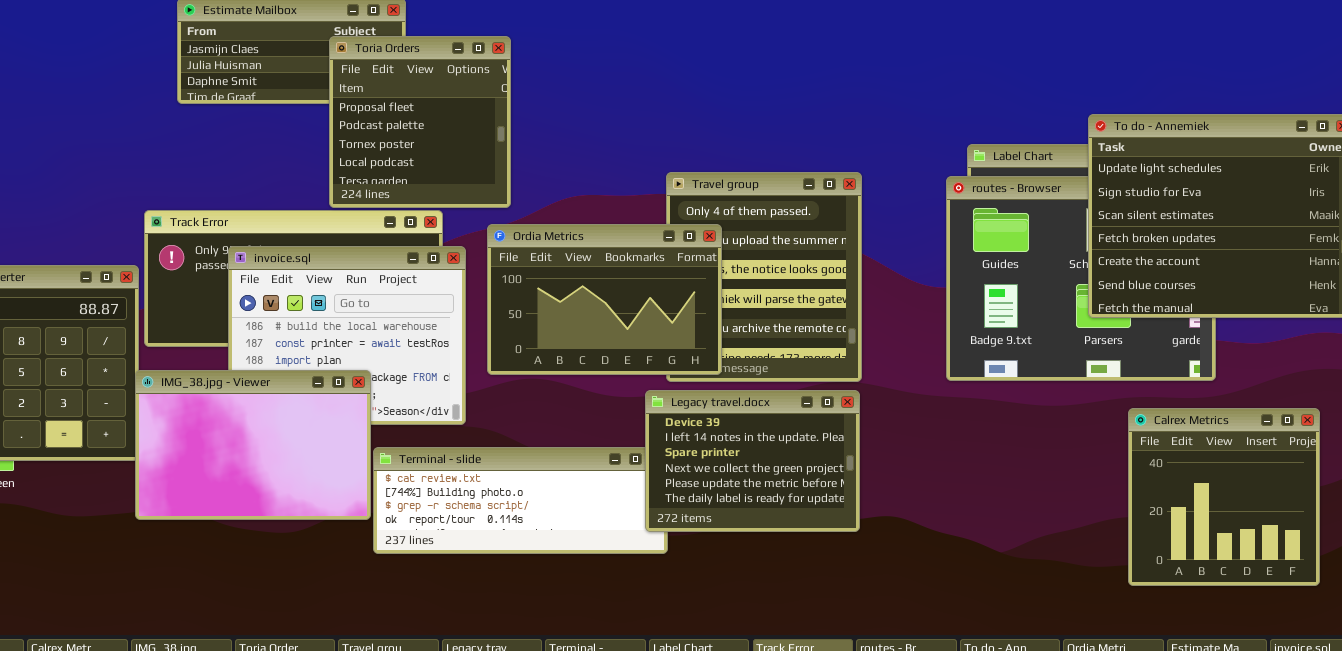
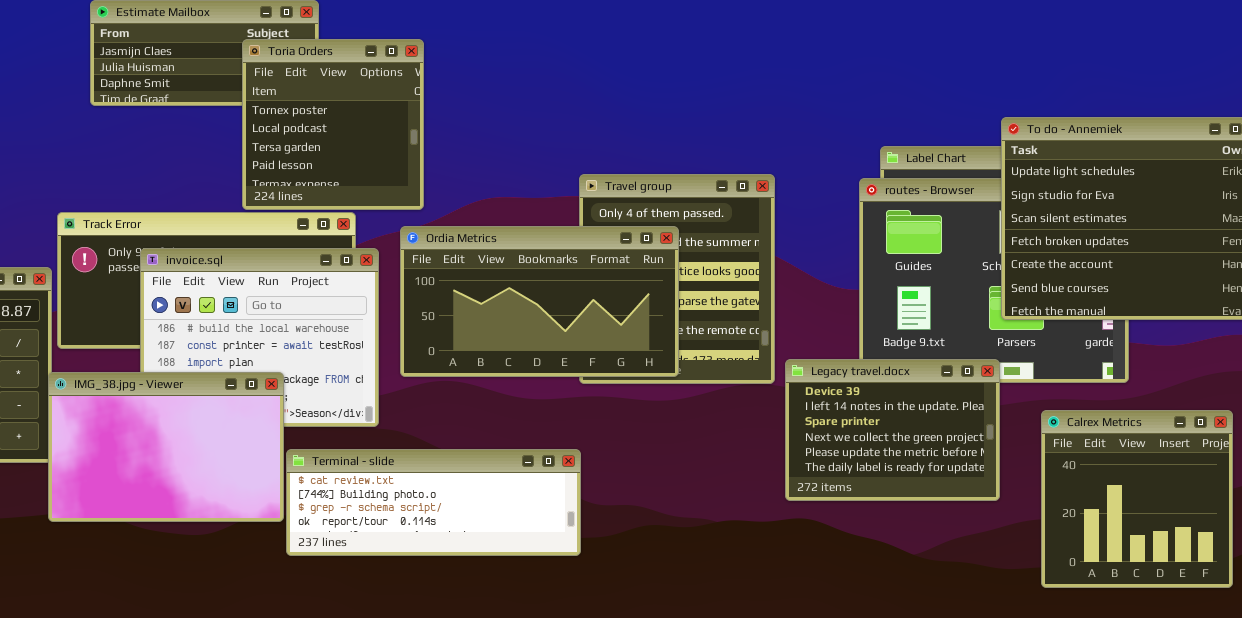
Toria Orders: [329,36,511,208] -> [242,39,424,210], scrolled down 2 rows
Ordia Metrics: [487,224,722,375] -> [400,226,679,377], resized
Legacy travel.docx: [645,390,860,532] -> [785,359,1000,501], moved

